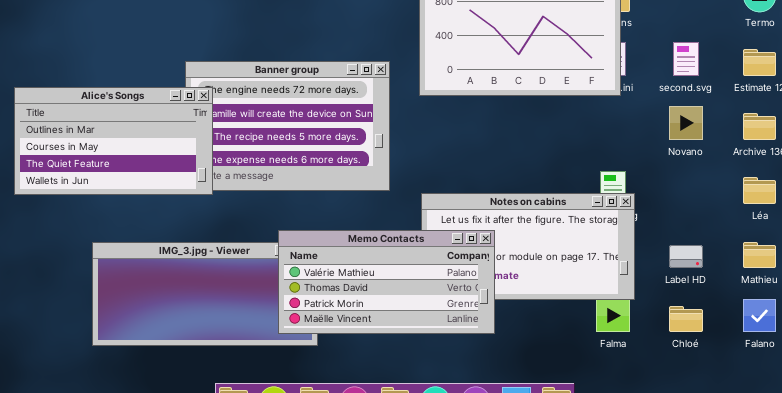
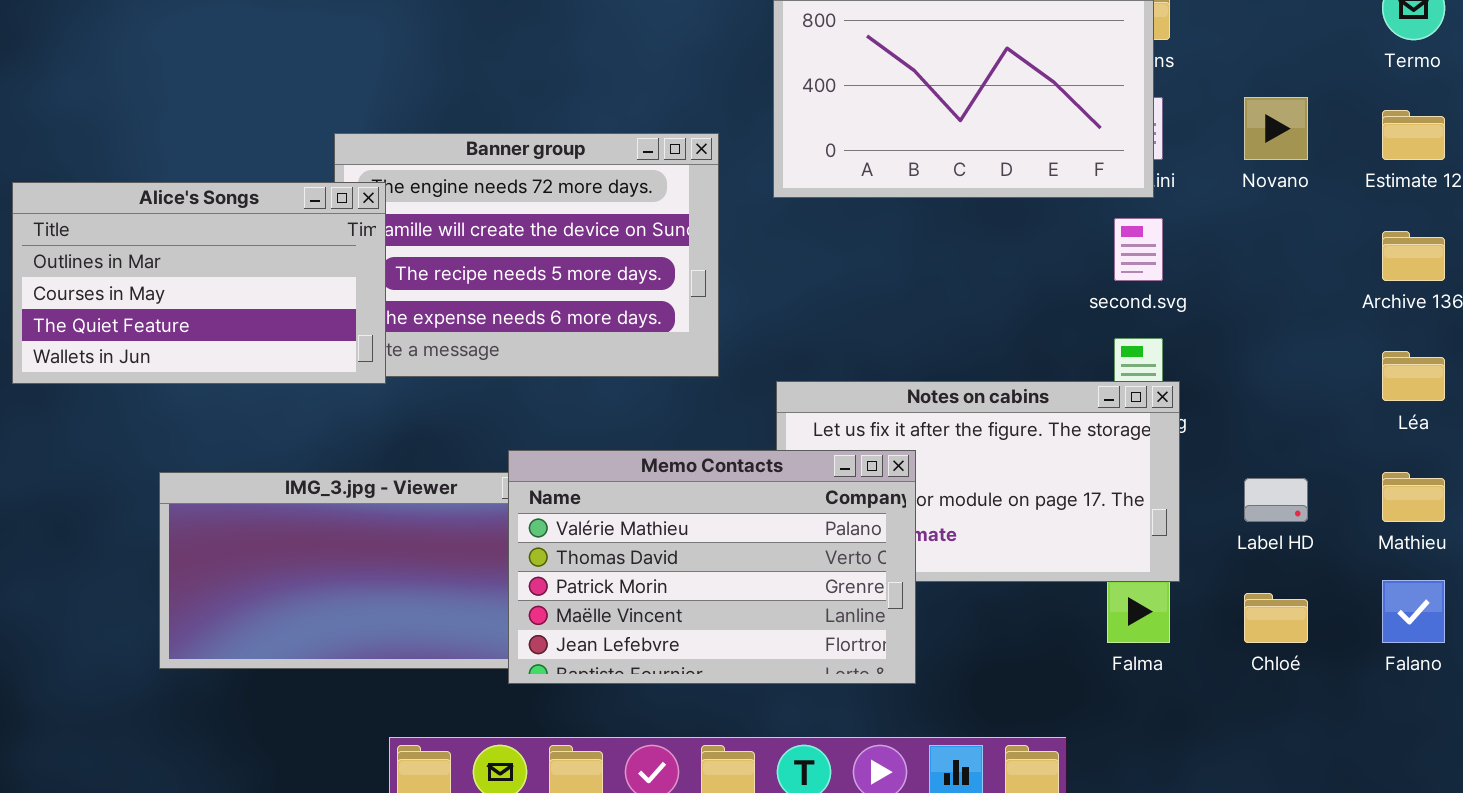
second.svg: [673,42,699,76] -> [1114,218,1163,281], moved
Novano: [669,106,703,140] -> [1244,97,1308,160], moved
Memo Contacts: [278,230,495,334] -> [508,450,916,684], resized

